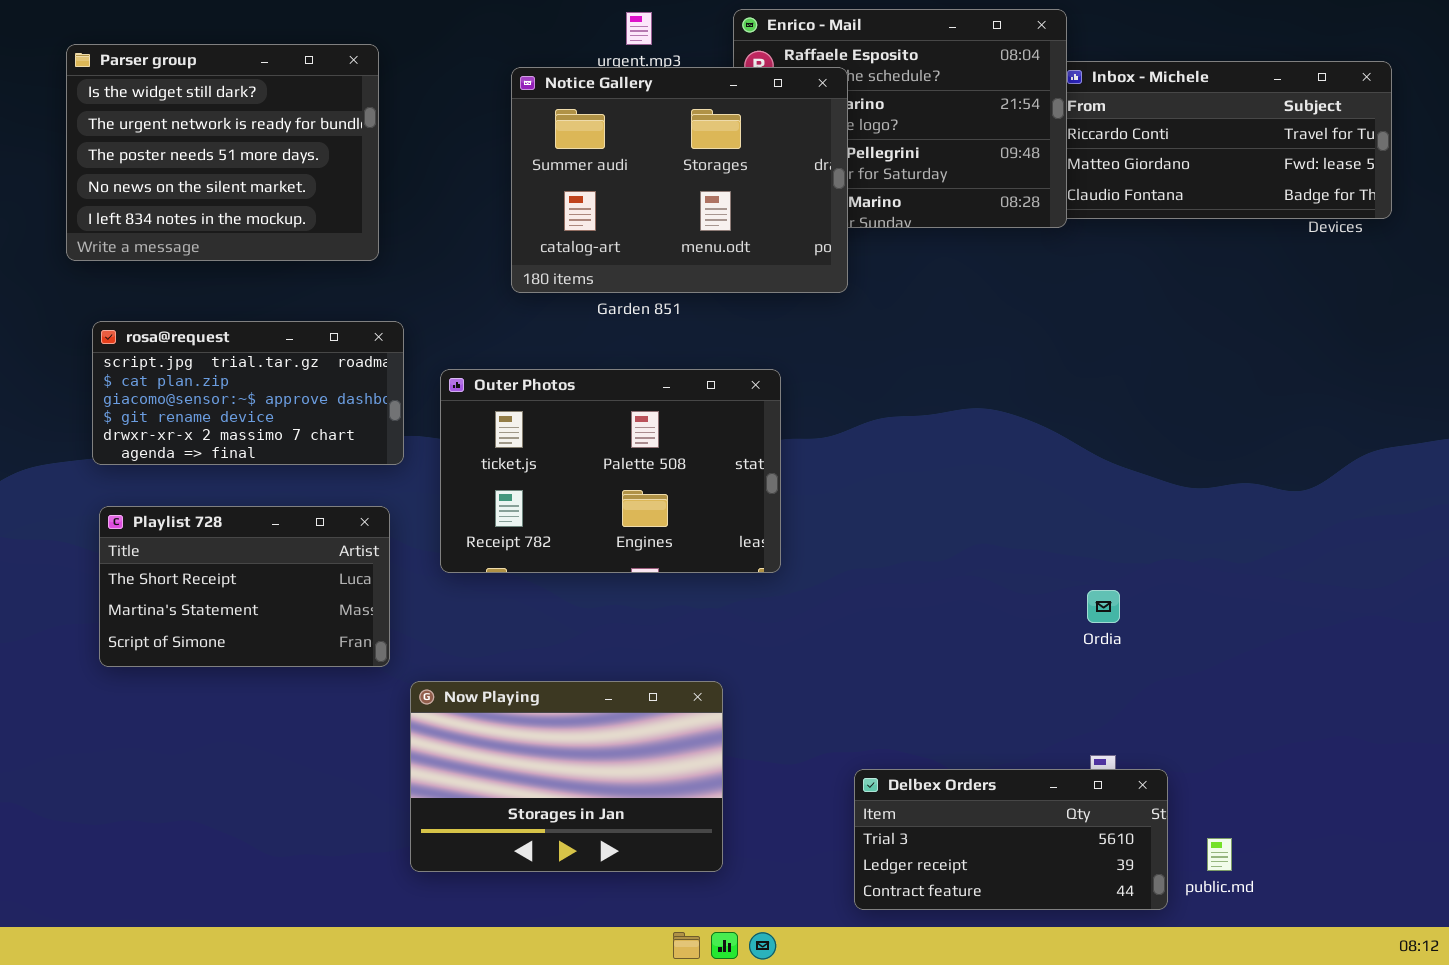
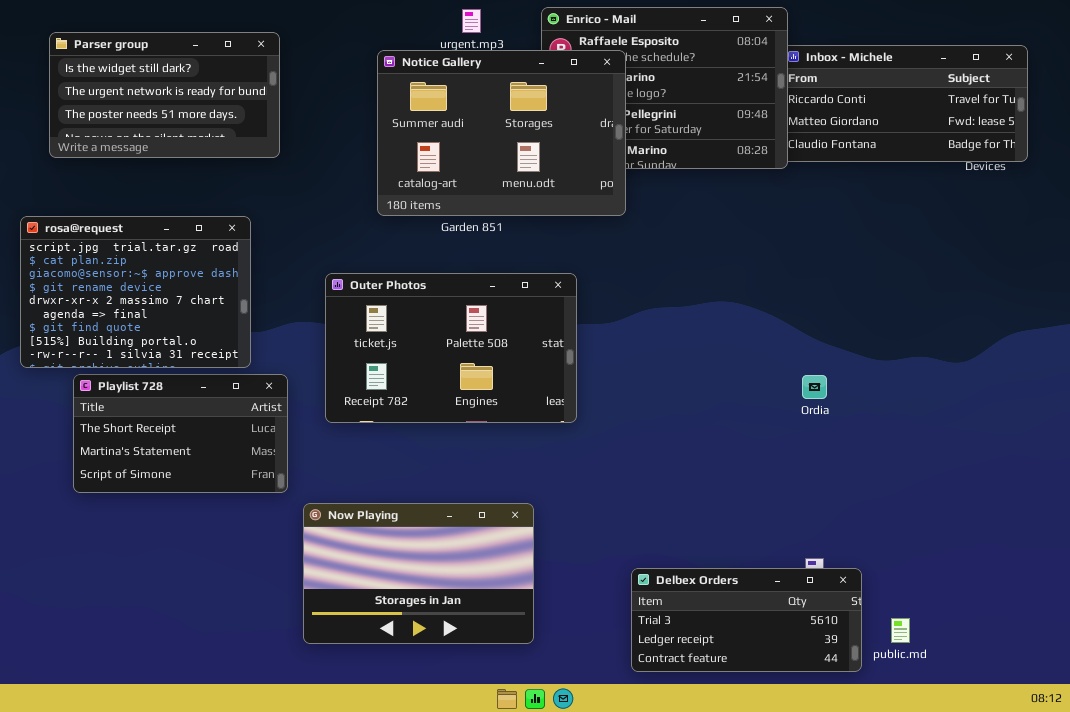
Parser group: [66,44,379,261] -> [49,32,280,158], resized
rosa@request: [92,321,404,465] -> [20,216,251,368], moved, resized
Ordia: [1087,590,1120,623] -> [802,375,827,399], moved

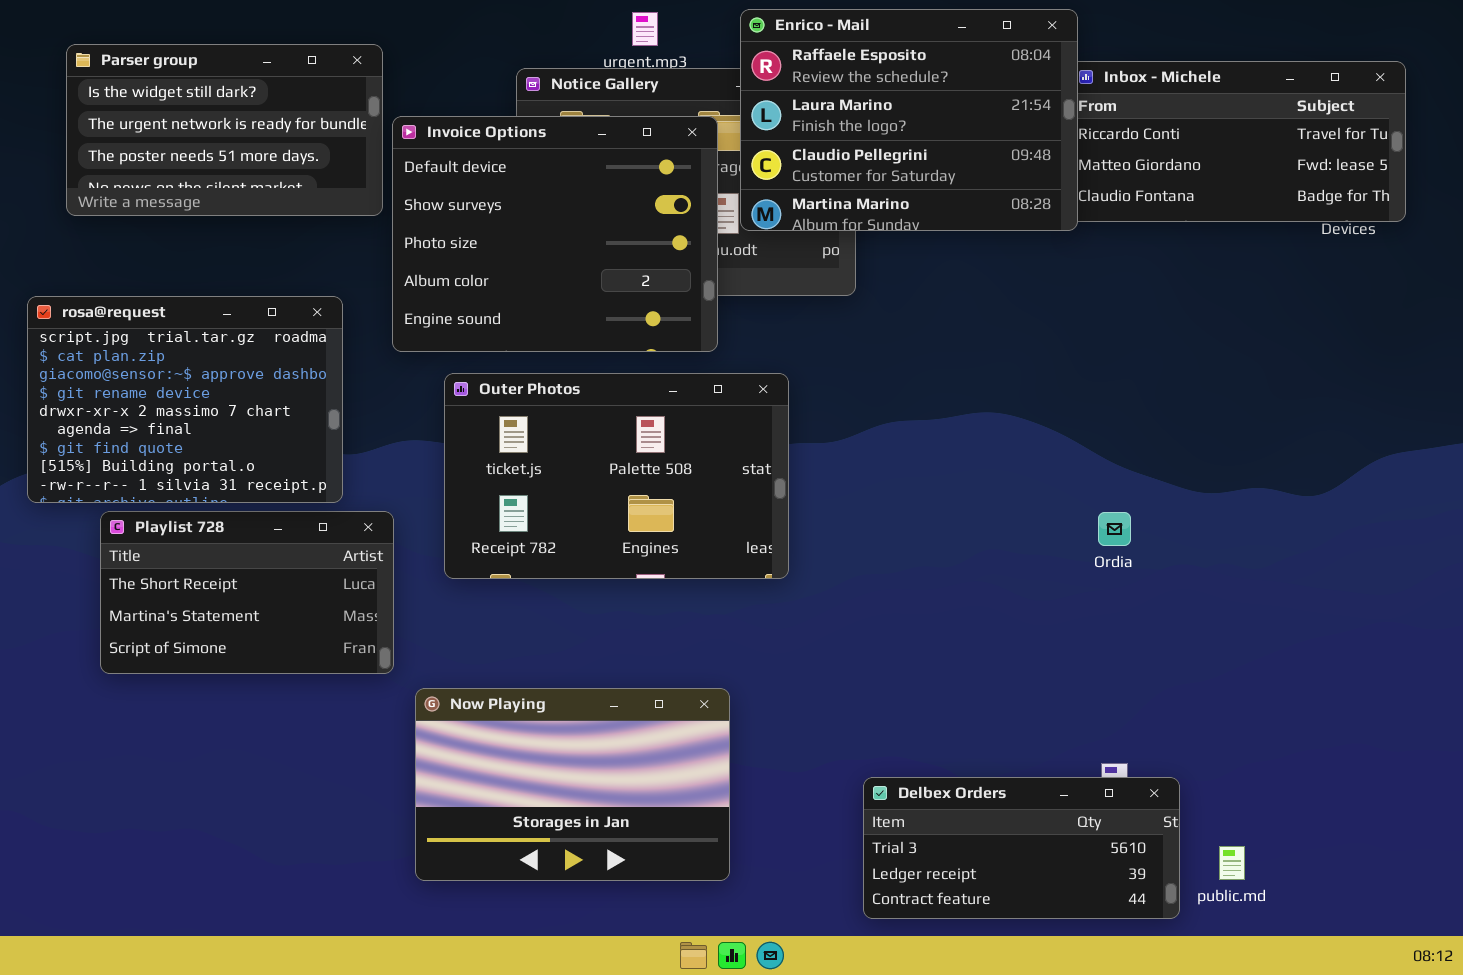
Enrico - Mail: [541,7,788,169] -> [740,9,1078,231], raised
Invoice Options: none -> [392,116,718,352], opened

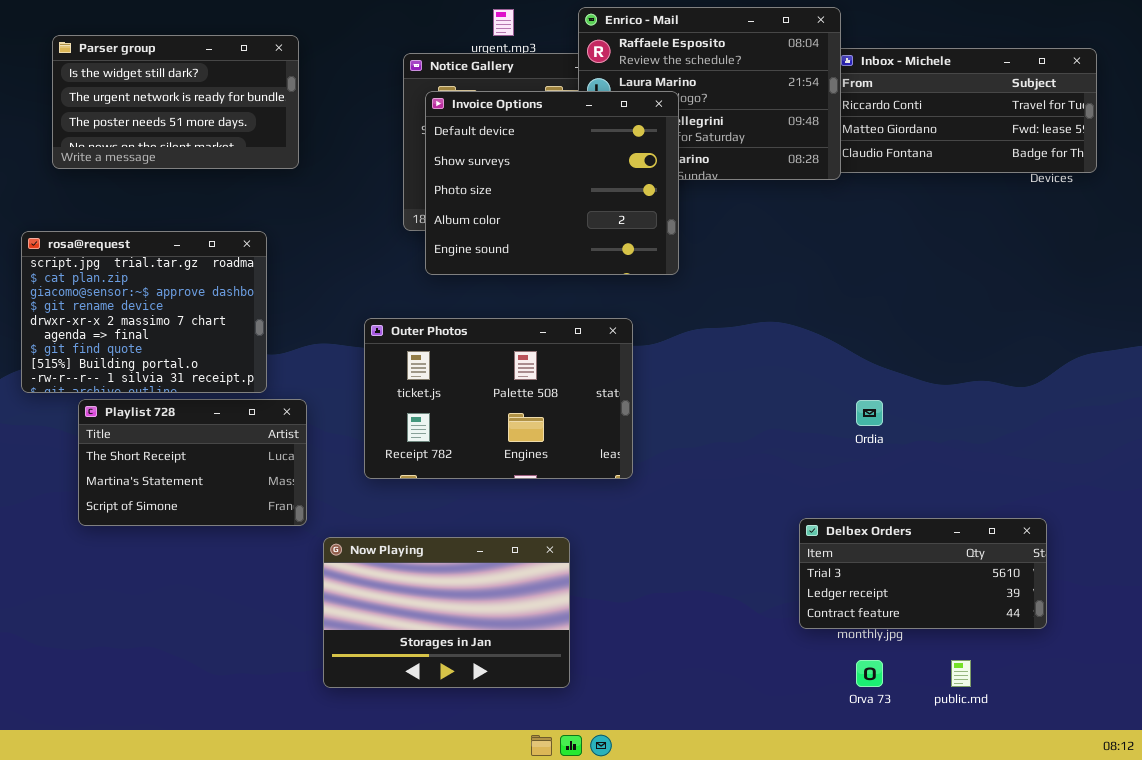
Invoice Options: [392,116,718,352] -> [425,91,679,275], moved
Outer Photos: [444,373,789,579] -> [364,318,633,479], moved
Delbex Orders: [863,777,1180,919] -> [799,518,1047,629], moved

